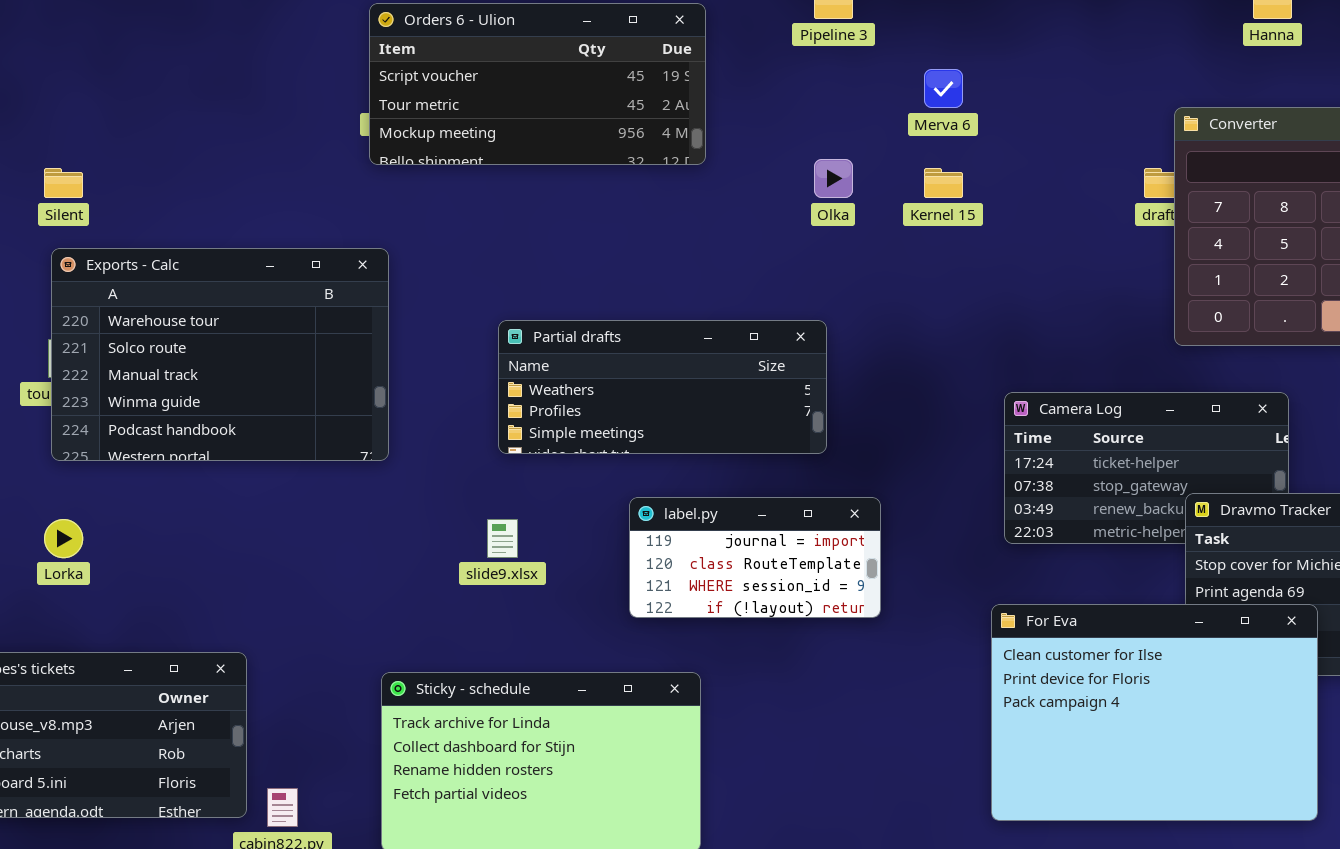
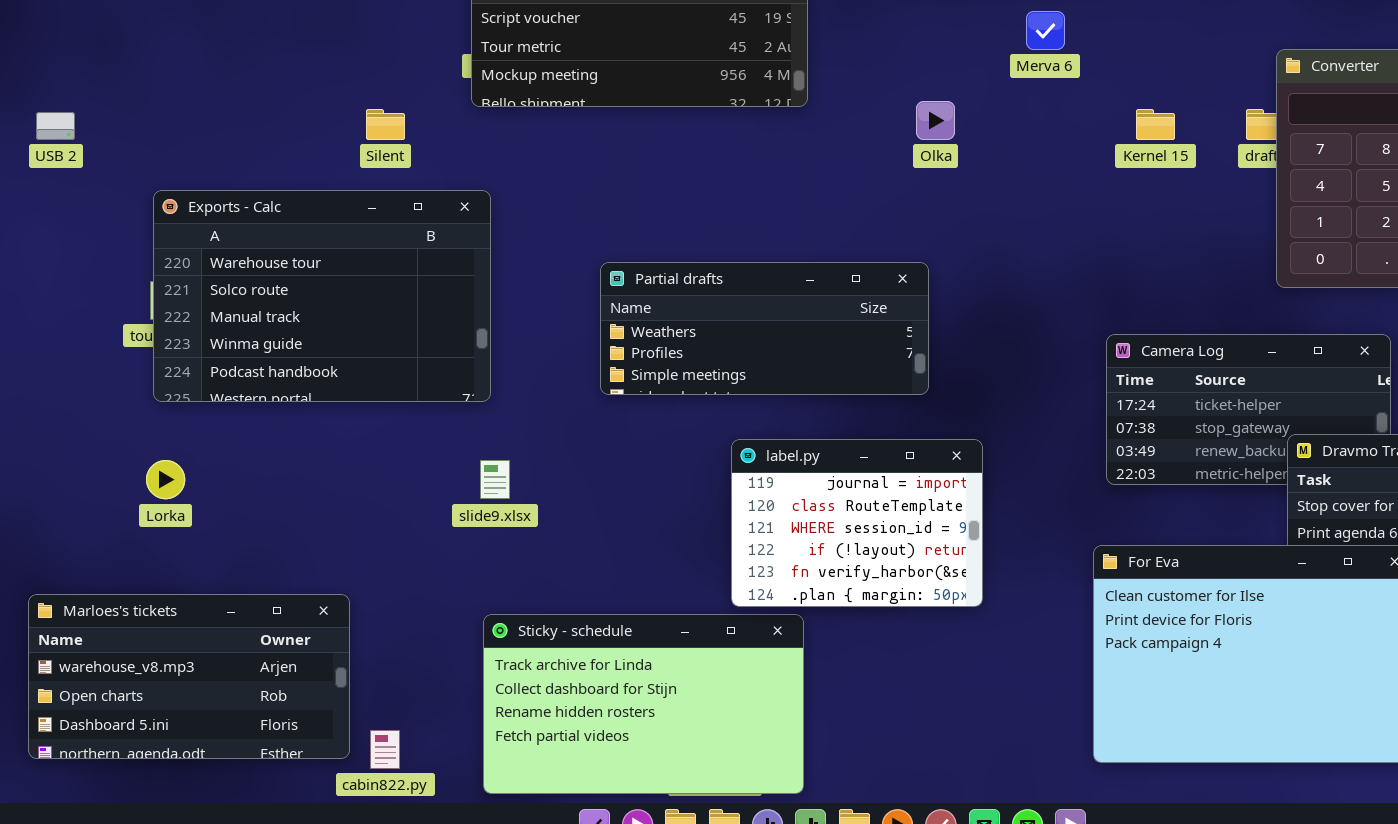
Silent: [44,168,83,198] -> [366,109,405,140], moved
Kernel 15: [924,168,963,198] -> [1136,109,1175,140], moved
label.py: [629,497,881,618] -> [731,439,983,607], resized
slide9.xlsx: [487,519,518,558] -> [480,460,510,499], moved

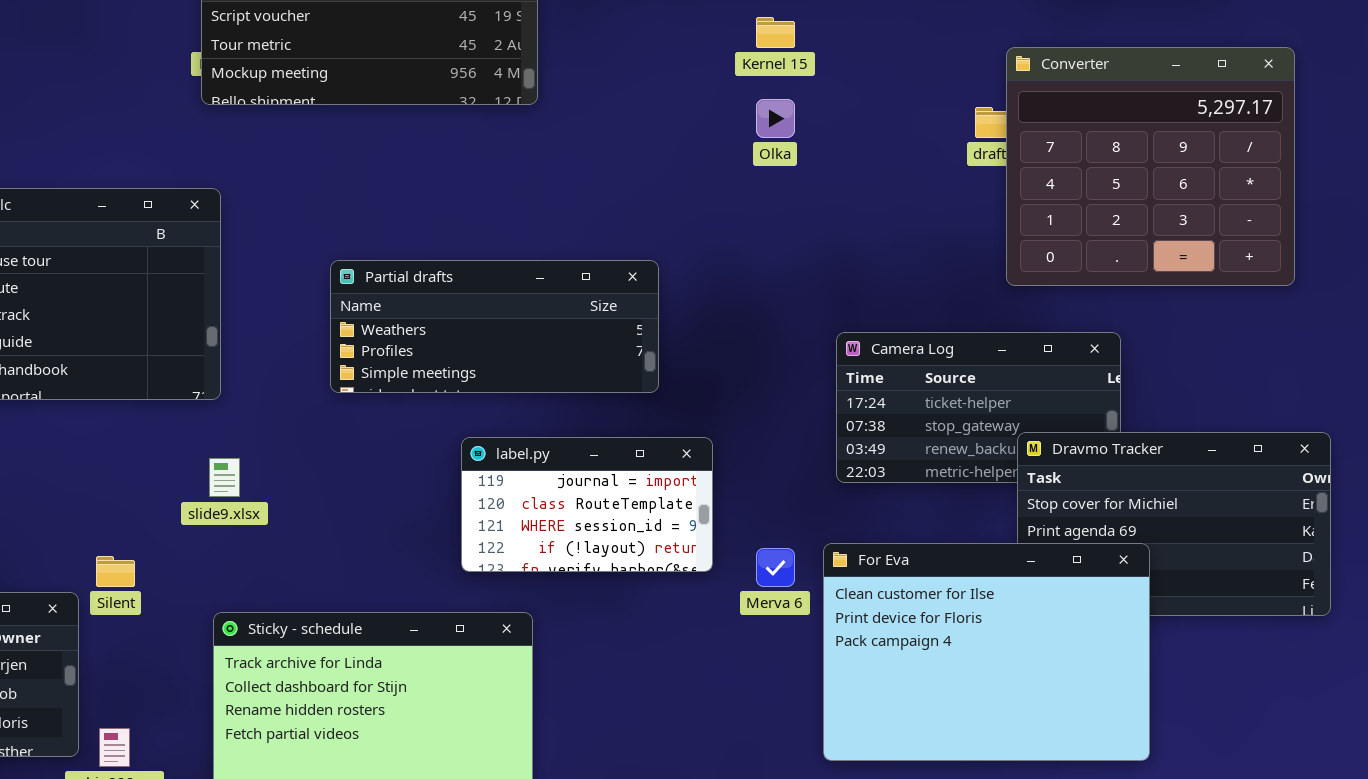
Merva 6: [1026,11,1065,50] -> [756,548,795,587], moved
Olka: [916,101,955,140] -> [756,99,795,138], moved
Silent: [366,109,405,140] -> [96,556,135,587], moved
Kernel 15: [1136,109,1175,140] -> [756,17,795,48], moved
label.py: [731,439,983,607] -> [461,437,713,572], resized

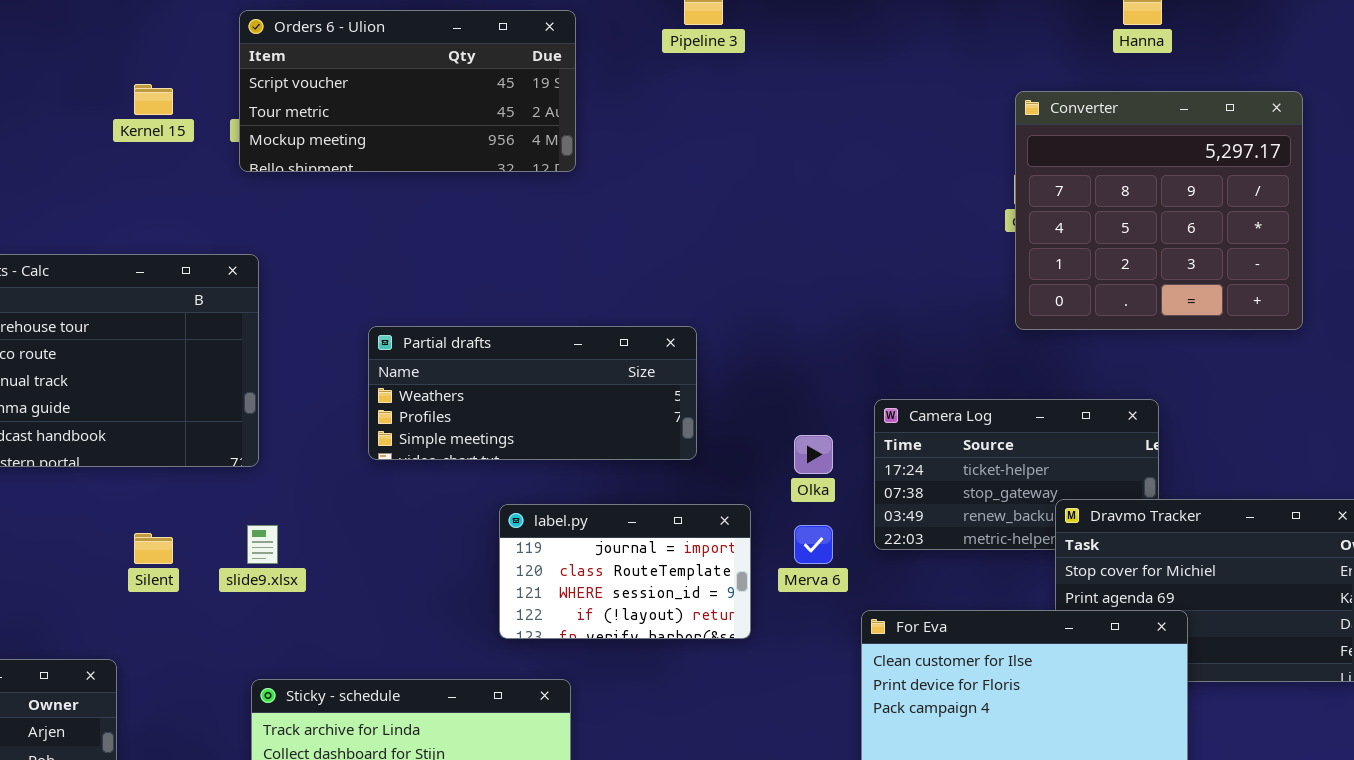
Kernel 15: [756,17,795,48] -> [134,84,173,115], moved
Converter: [1006,47,1295,286] -> [1015,91,1303,330], moved
Olka: [756,99,795,138] -> [794,435,833,474], moved
Merva 6: [756,548,795,587] -> [794,525,833,564], moved
Silent: [96,556,135,587] -> [134,533,173,564], moved

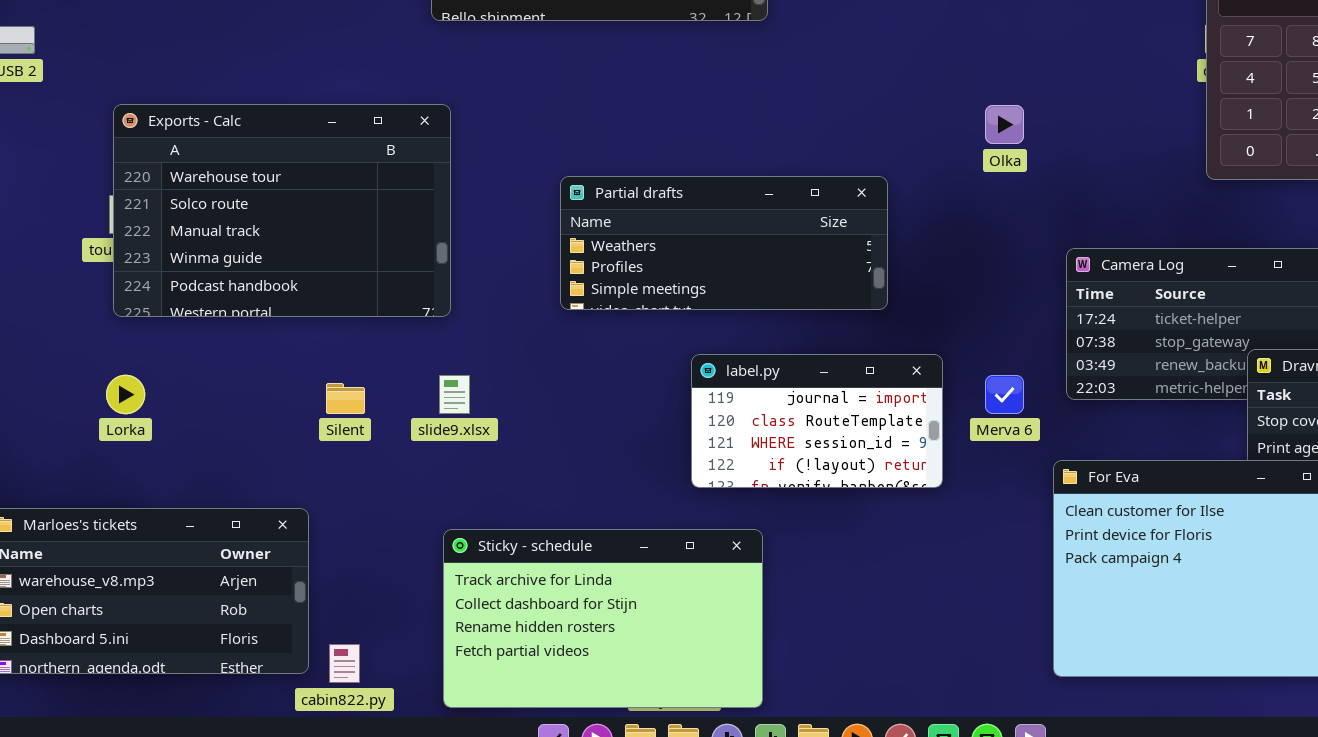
Olka: [794,435,833,474] -> [985,105,1024,144], moved

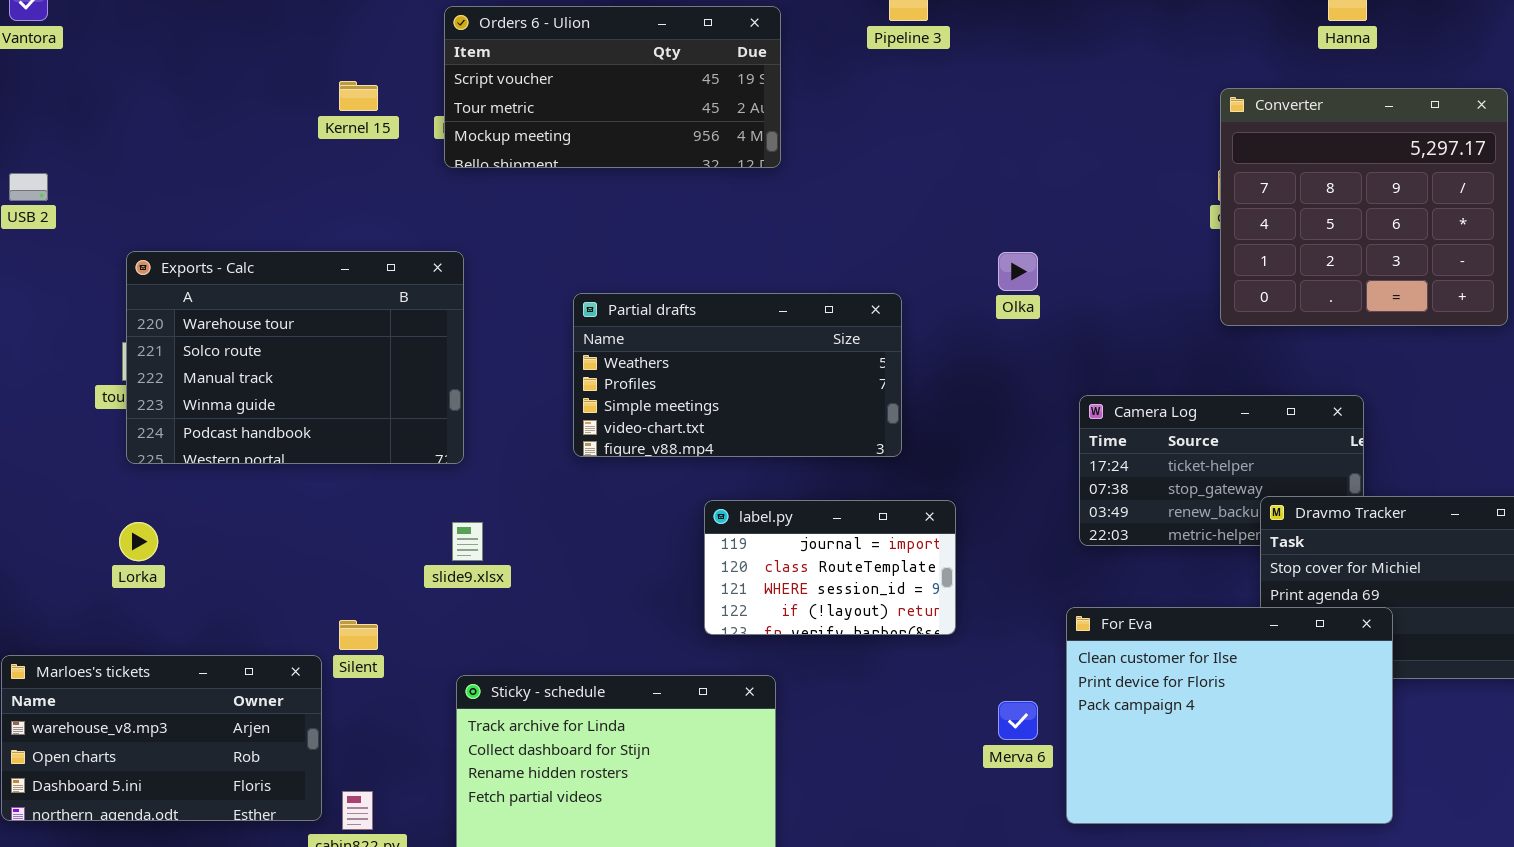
Partial drafts: [560,176,888,310] -> [573,293,902,457], resized
Merva 6: [985,375,1024,414] -> [998,701,1038,740], moved
Silent: [326,383,365,414] -> [339,620,378,650], moved

